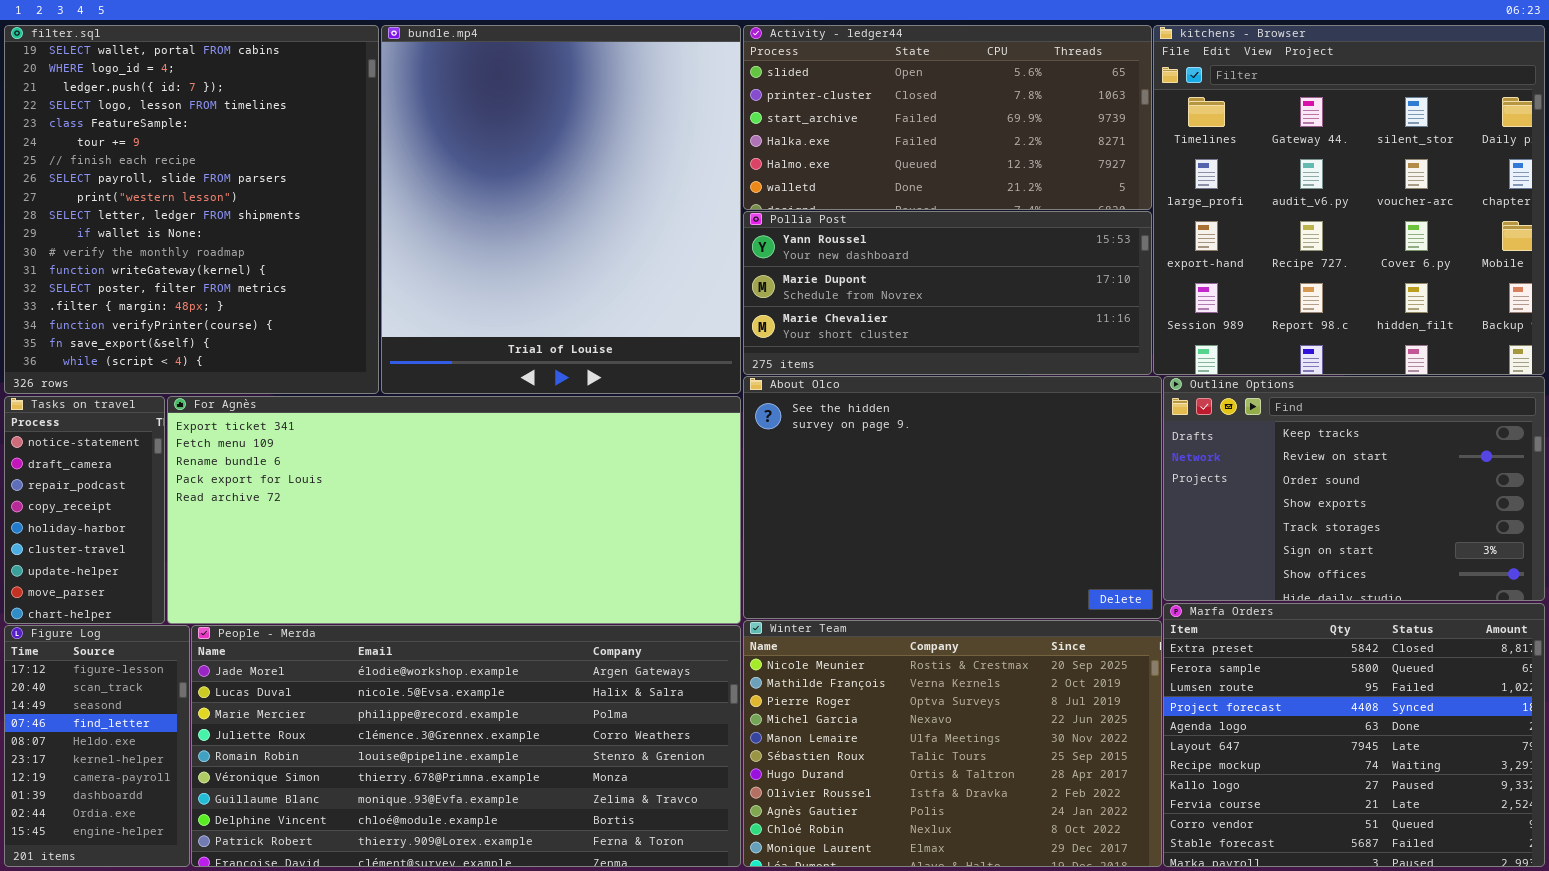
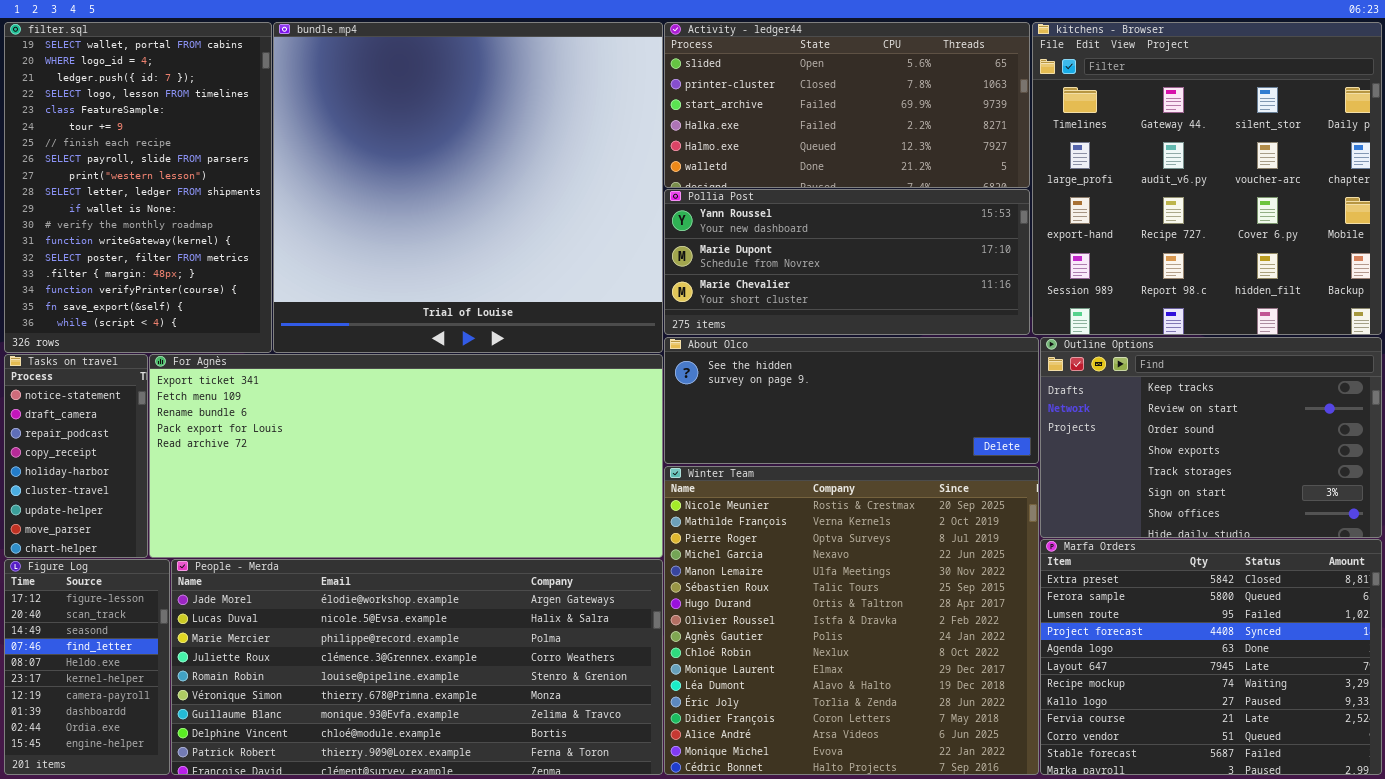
filter.sql: [4,25,379,394] -> [4,22,272,353], resized
bundle.mp4: [381,25,741,394] -> [273,22,663,353], resized
About Olco: [743,376,1162,619] -> [664,337,1039,464], resized
Winter Team: [743,620,1162,867] -> [664,466,1039,775], resized

